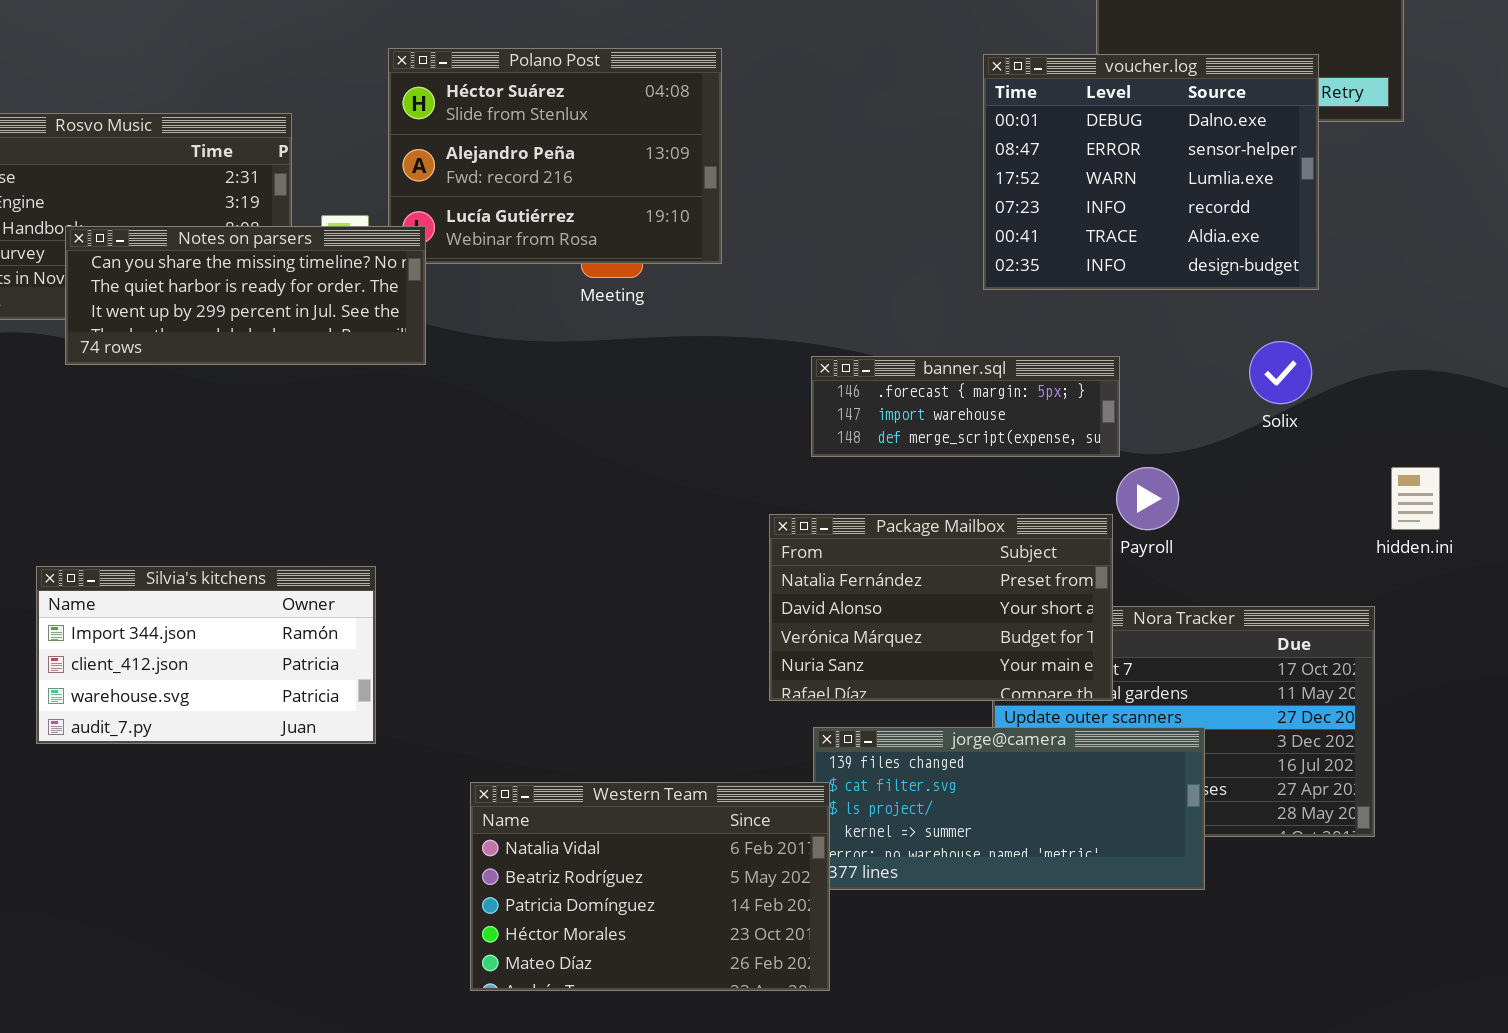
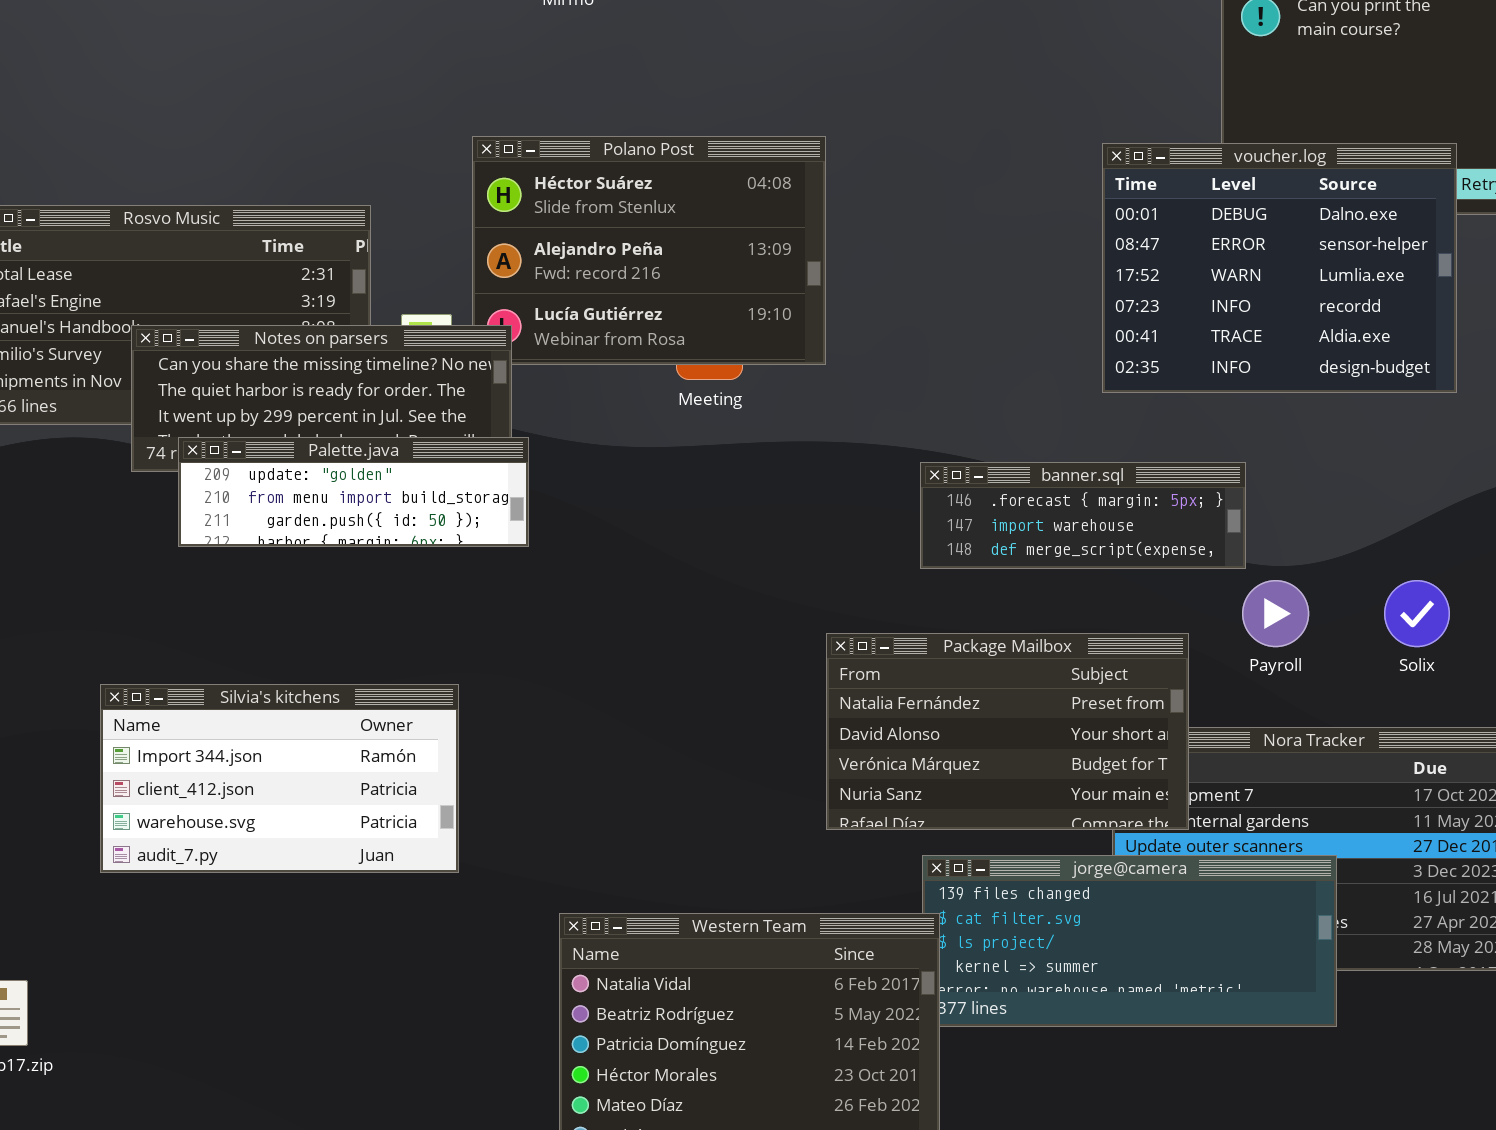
Palette.java: none -> [178,437,529,547], opened
Solix: [1249,341,1312,404] -> [1384,580,1450,647], moved
Package Mailbox: [769,514,1113,701] -> [826,633,1189,830], moved

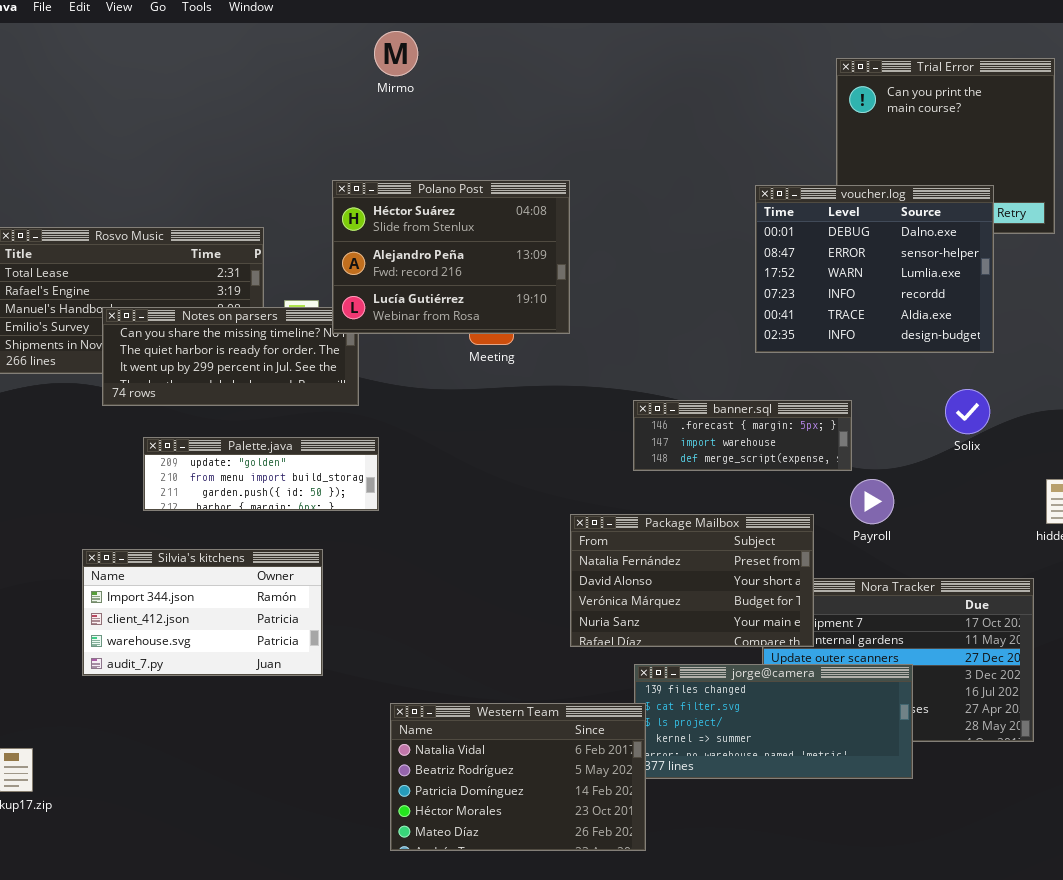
Polano Post: [472,136,826,365] -> [332,180,570,334], raised
Palette.java: [178,437,529,547] -> [143,437,379,511], moved
Solix: [1384,580,1450,647] -> [945,389,990,434], moved

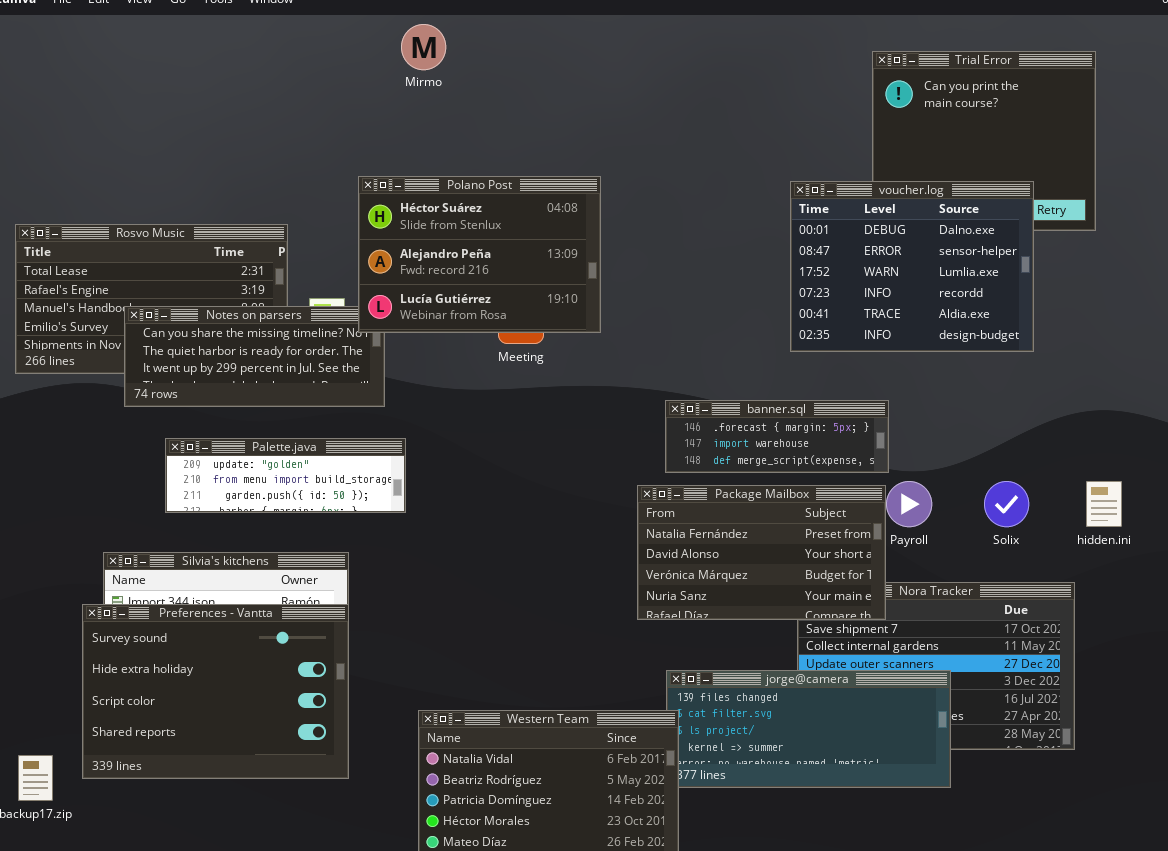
Solix: [945,389,990,434] -> [984,481,1029,527], moved
Package Mailbox: [570,514,814,647] -> [637,485,886,620], moved
Preferences - Vantta: none -> [82,604,349,779], opened

